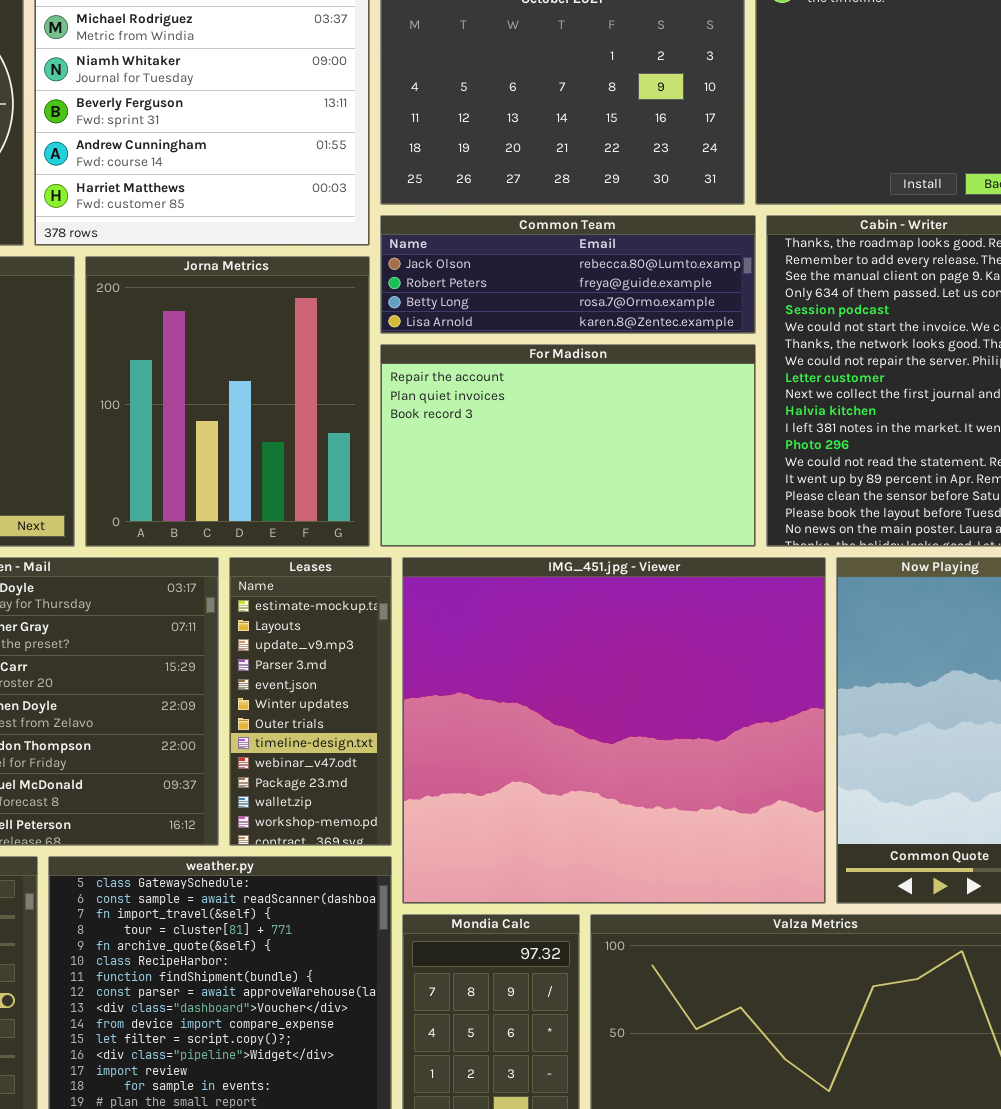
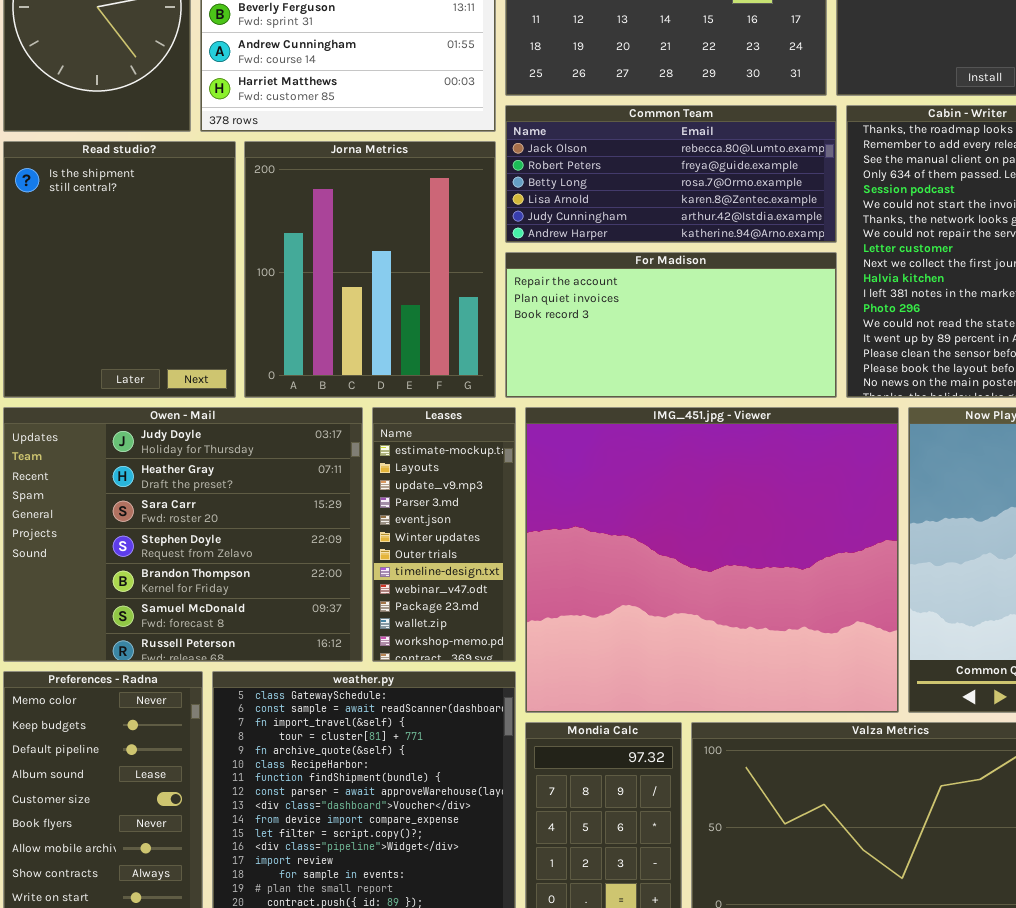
Common Team: [380,215,756,334] -> [505,105,837,243], resized
For Madison: [380,344,756,547] -> [505,252,837,398], resized

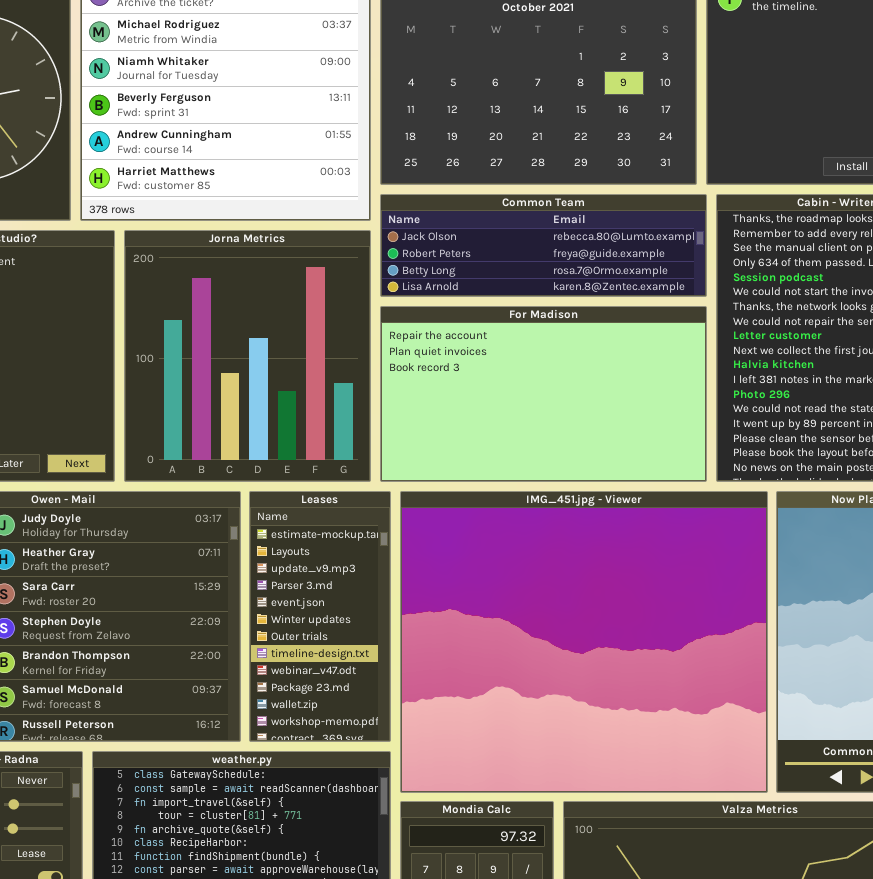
Common Team: [505,105,837,243] -> [380,194,707,297], resized
For Madison: [505,252,837,398] -> [380,306,707,482], resized

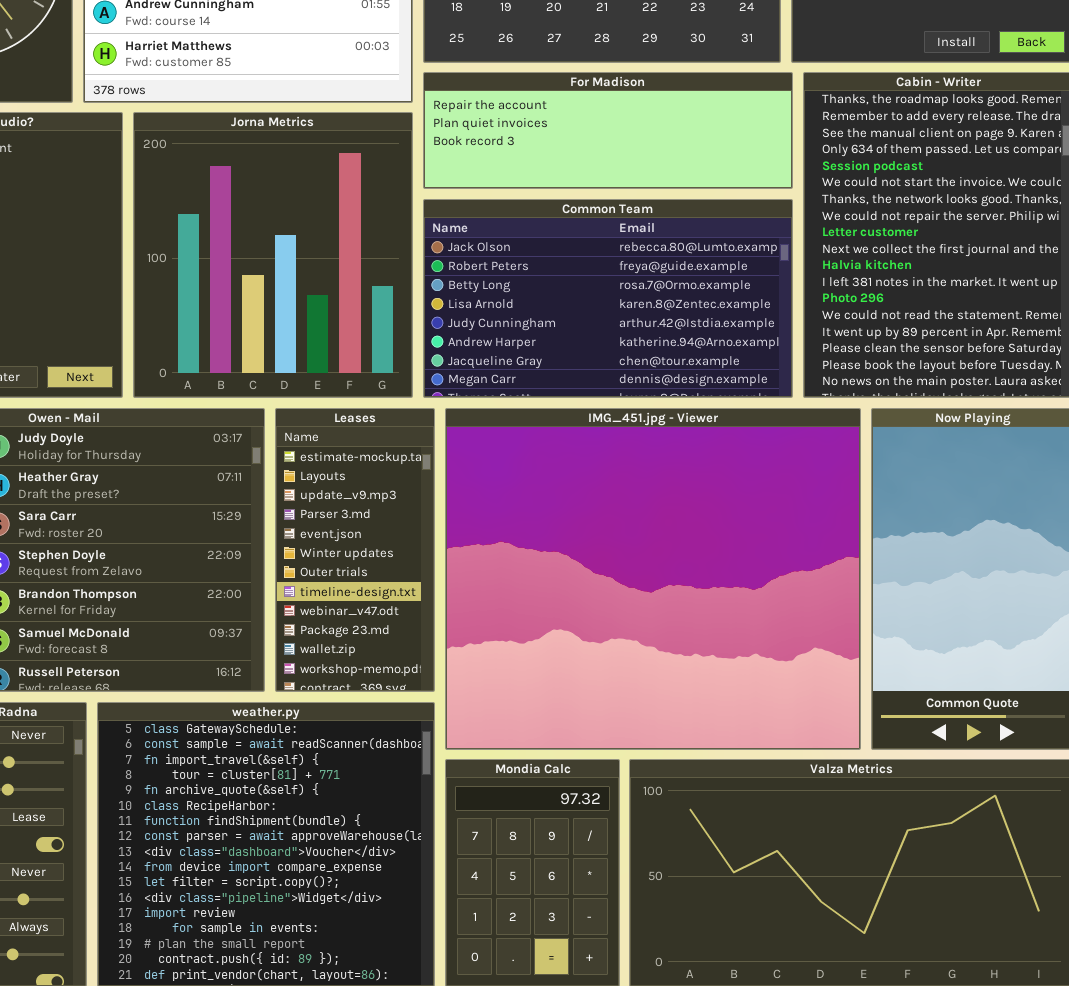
Common Team: [380,194,707,297] -> [423,199,793,398], moved, resized
For Madison: [380,306,707,482] -> [423,72,793,189], moved, resized

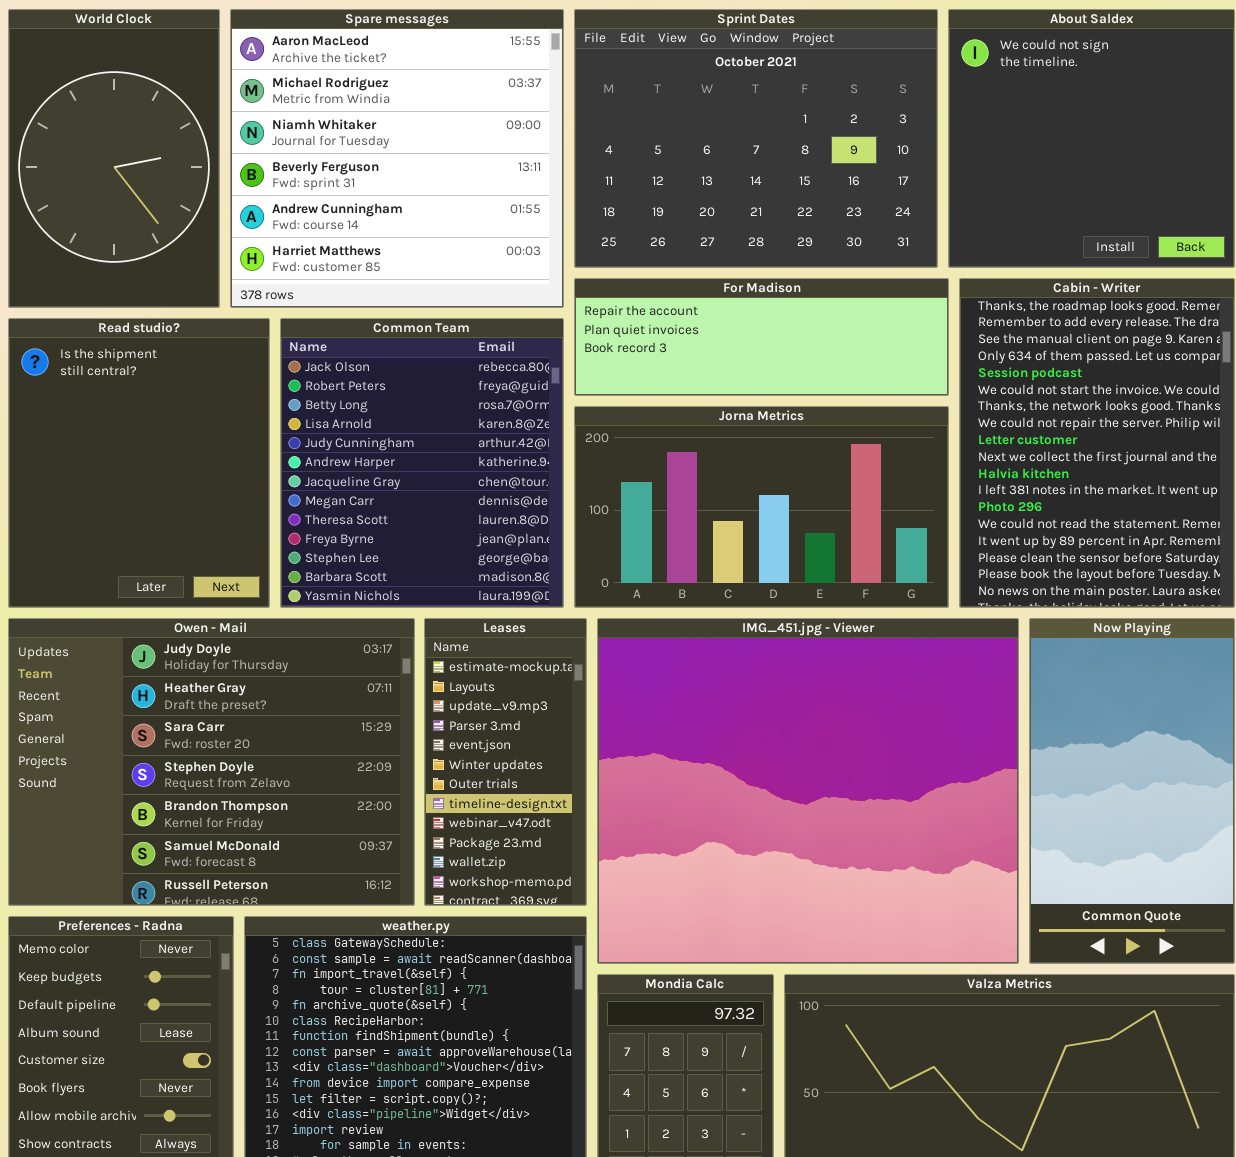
Jorna Metrics: [133,112,413,398] -> [574,406,949,608], moved, resized
Common Team: [423,199,793,398] -> [280,318,564,608], moved, resized

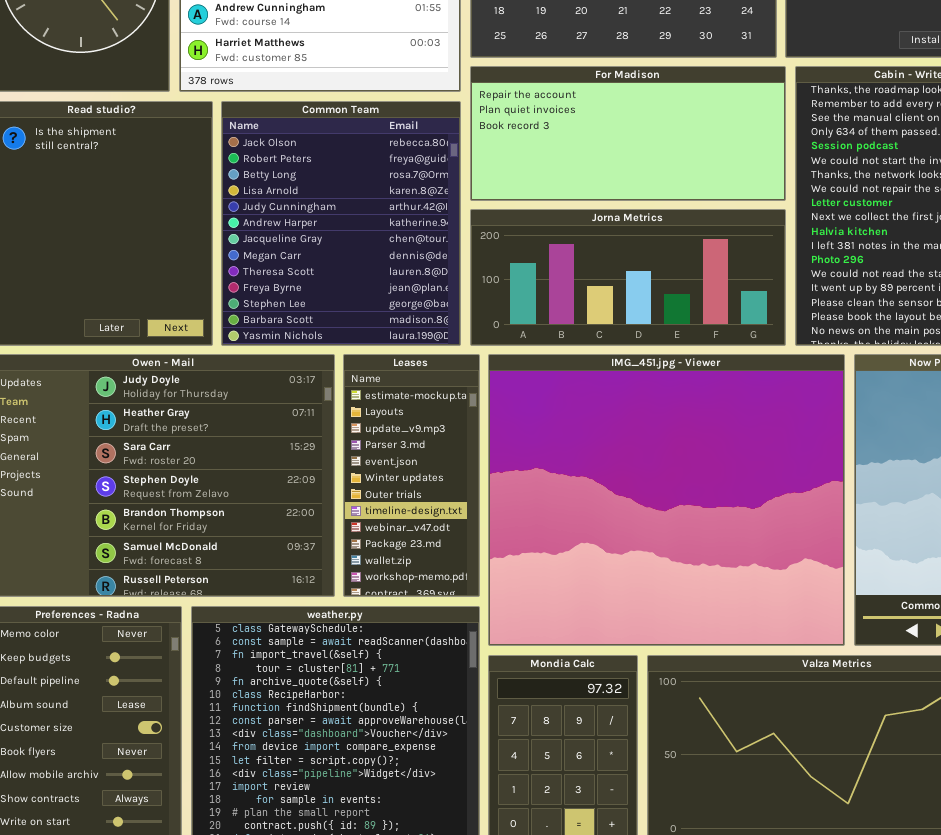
For Madison: [574,278,949,396] -> [470,66,786,201], resized
Jorna Metrics: [574,406,949,608] -> [470,209,786,346], resized

